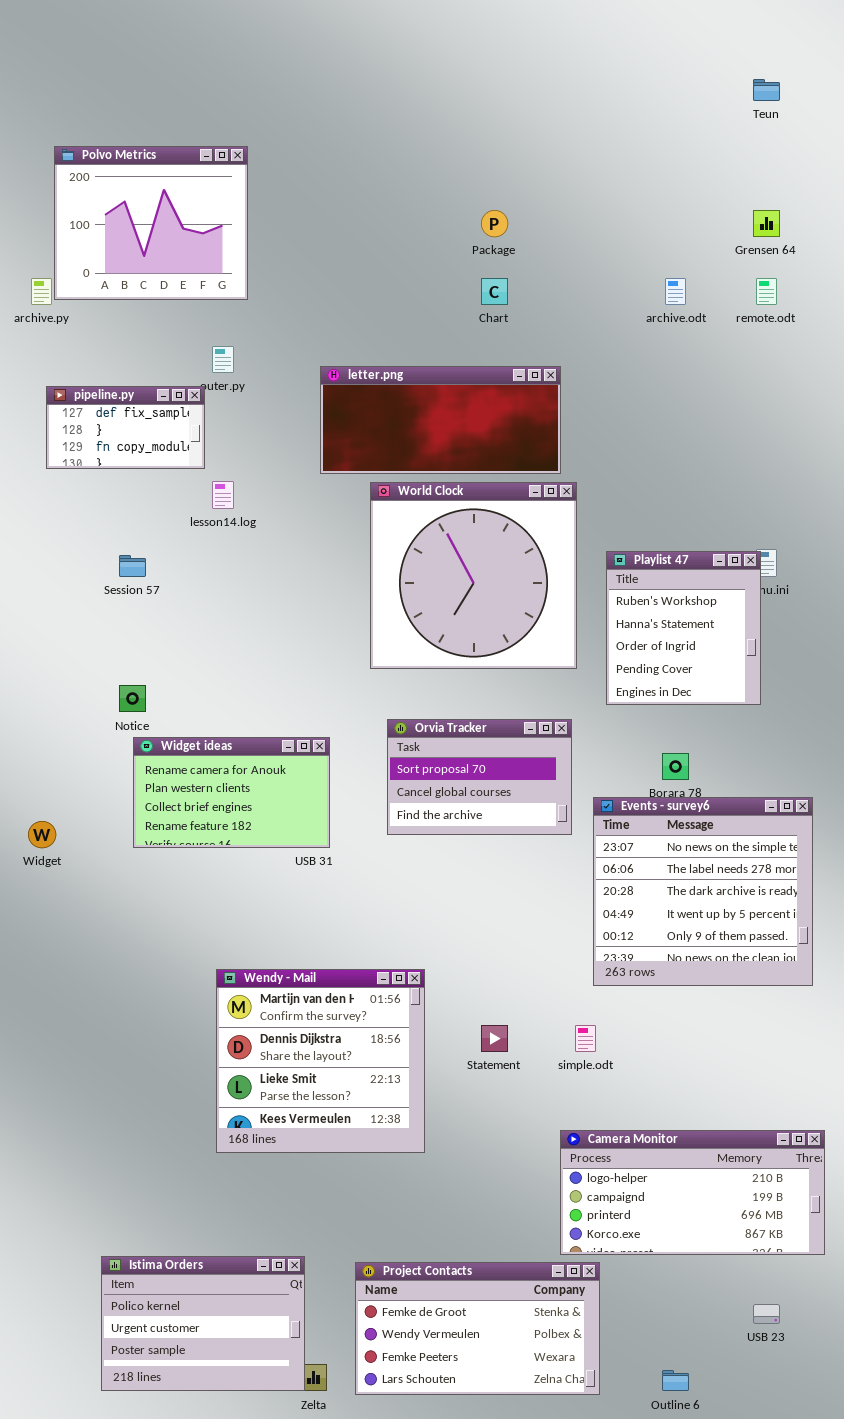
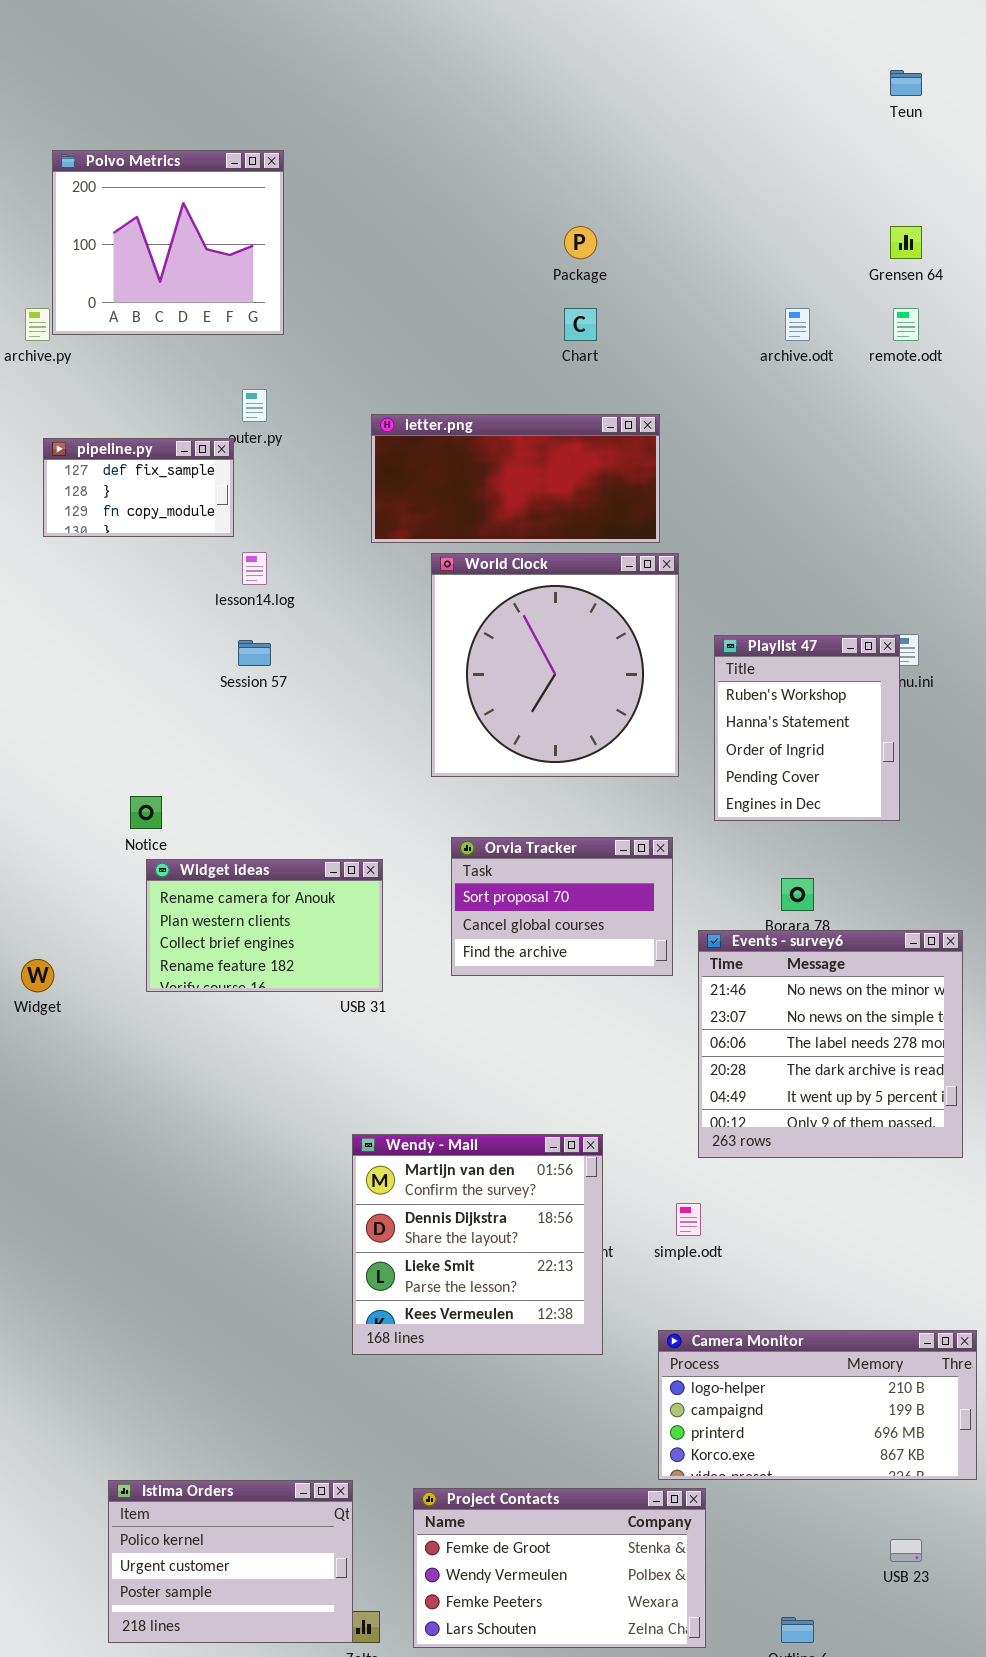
Session 57: [119,555,146,577] -> [238,640,271,666], moved
Events - survey6: [593,797,813,986] -> [698,930,963,1158], scrolled up 1 row
Wendy - Mail: [216,969,425,1153] -> [352,1134,603,1355], moved

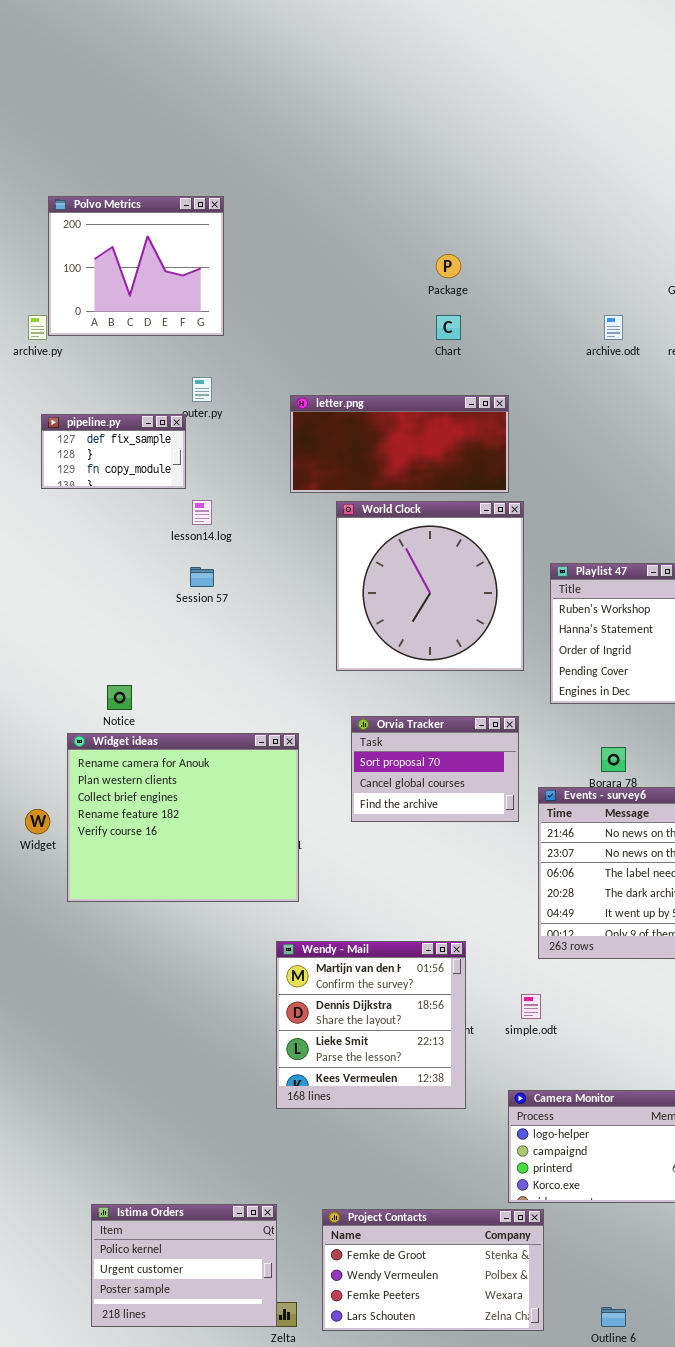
Widget ideas: [146,859,383,992] -> [67,733,299,902], resized

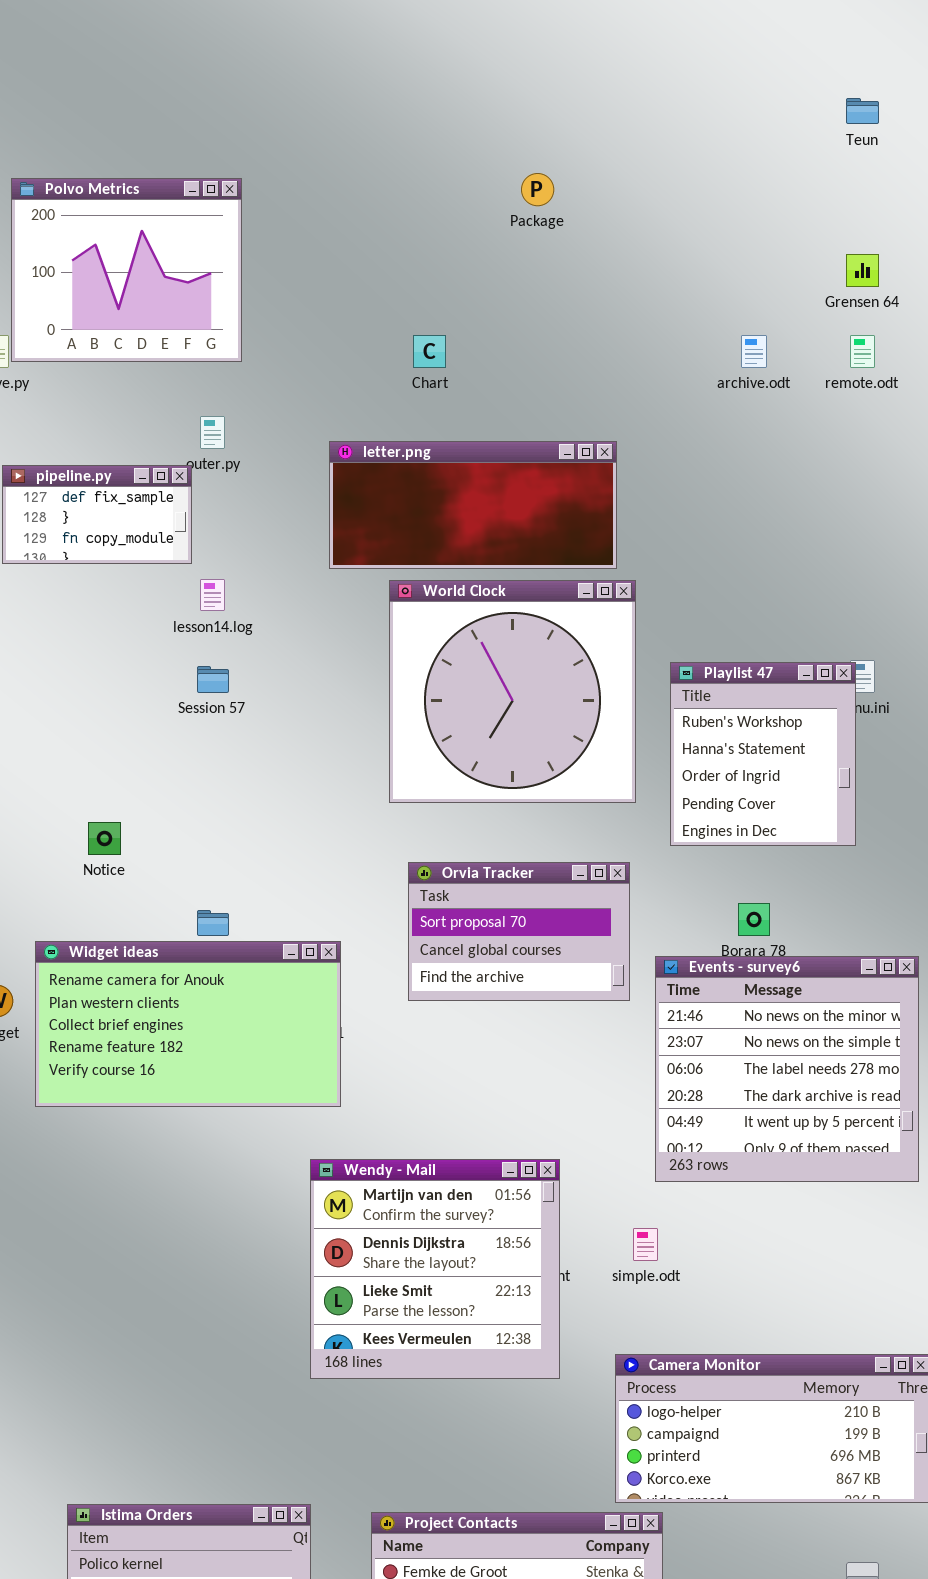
Package: [436,254,461,278] -> [521,173,554,206], moved
Chart: [436,315,461,340] -> [413,335,446,368], moved
Widget ideas: [67,733,299,902] -> [35,941,341,1107], resized

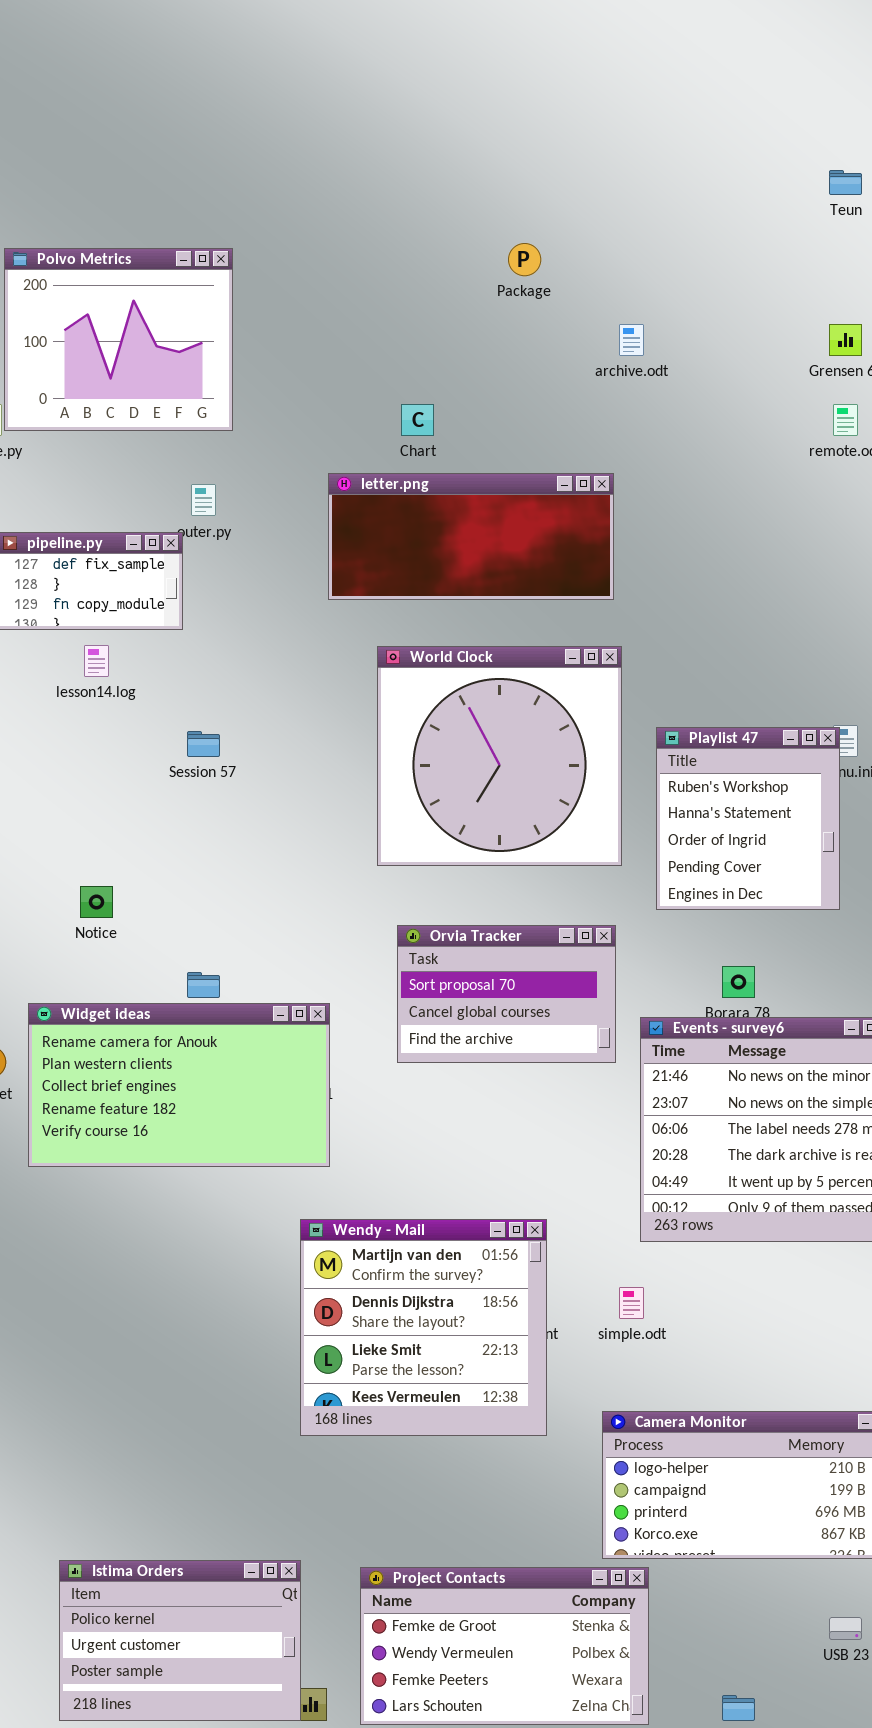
archive.odt: [741,335,767,368] -> [619,324,644,356], moved
letter.png: [329,441,617,569] -> [328,473,614,600], moved
lesson14.log: [200,579,225,611] -> [84,645,109,677], moved

